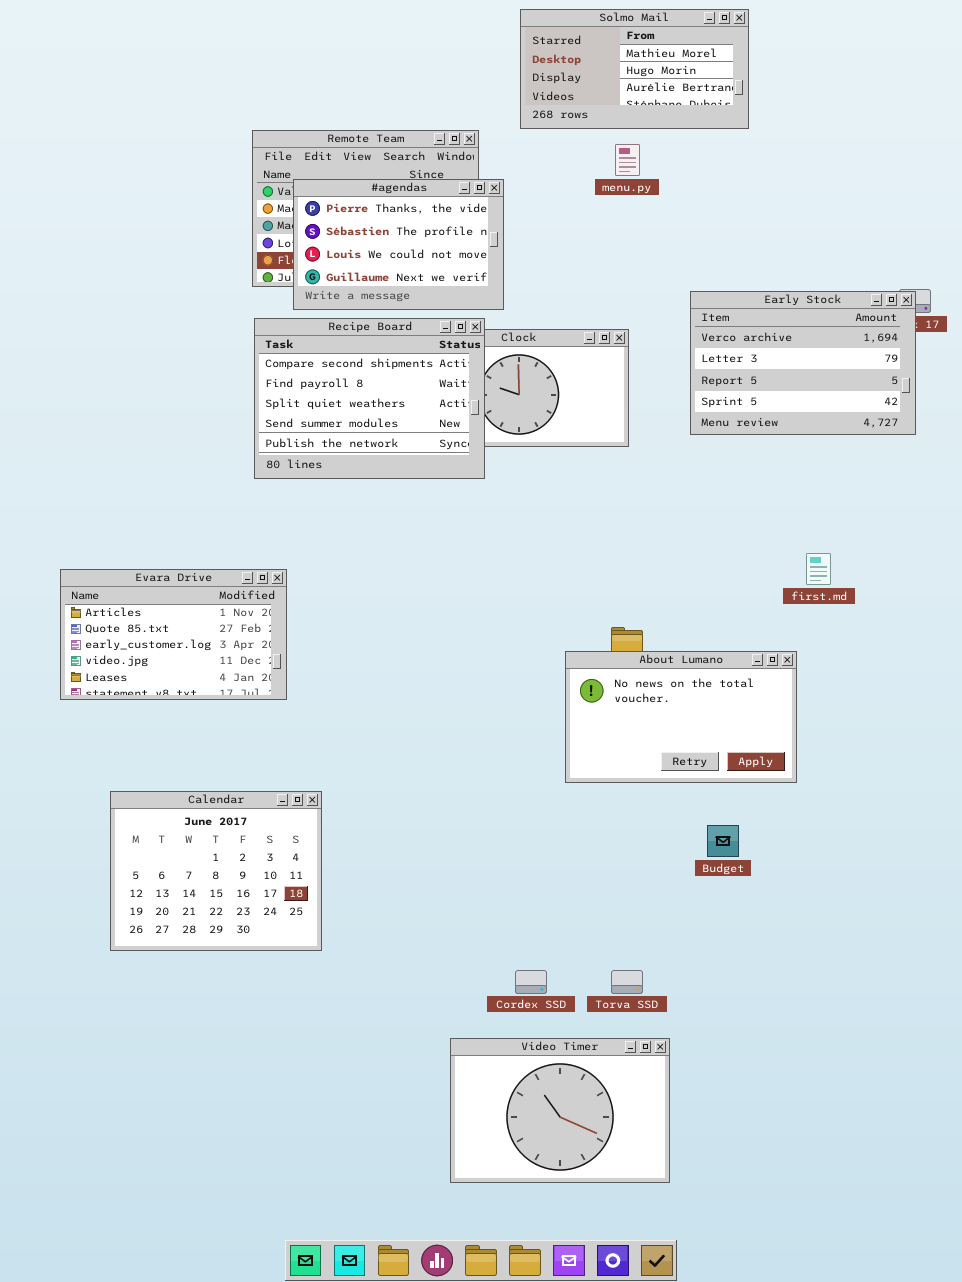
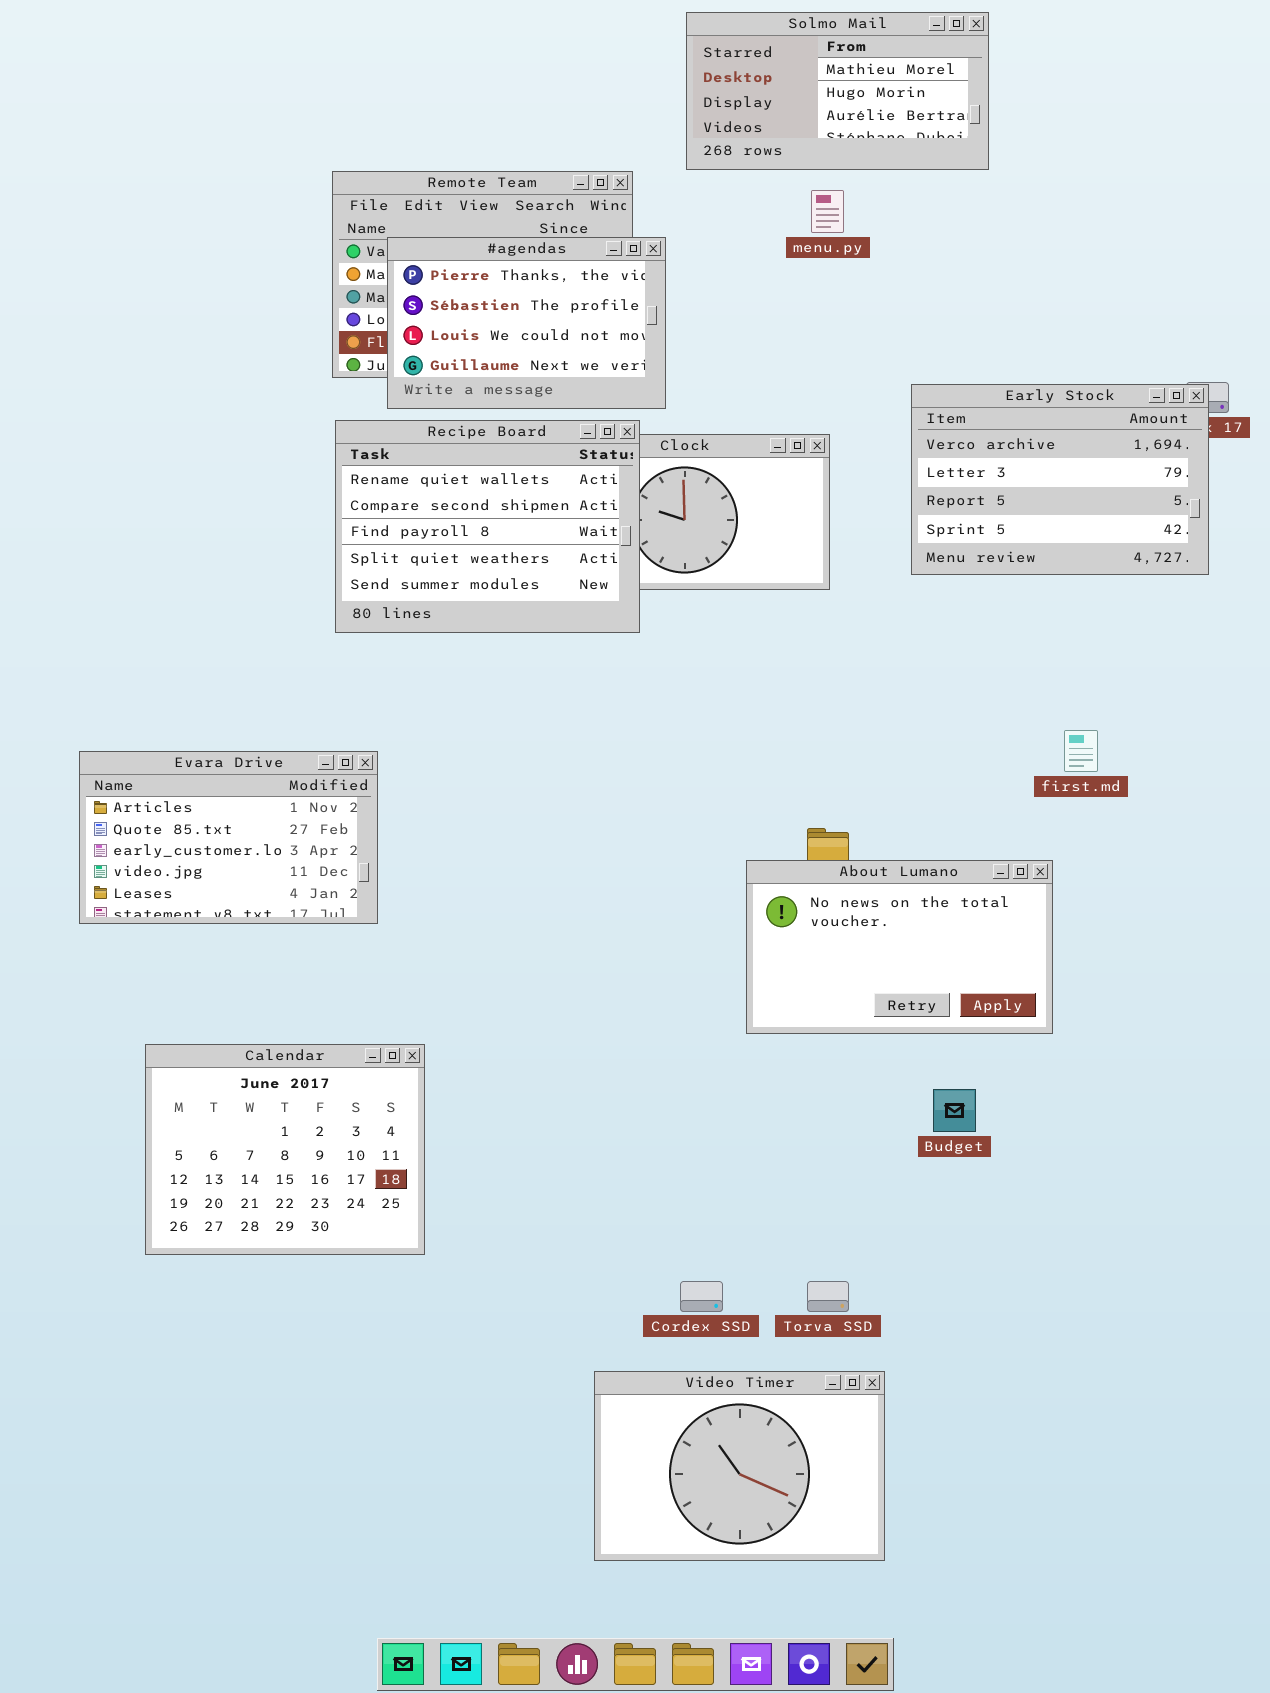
Recipe Board: [254,318,485,479] -> [335,420,640,633], scrolled up 1 row

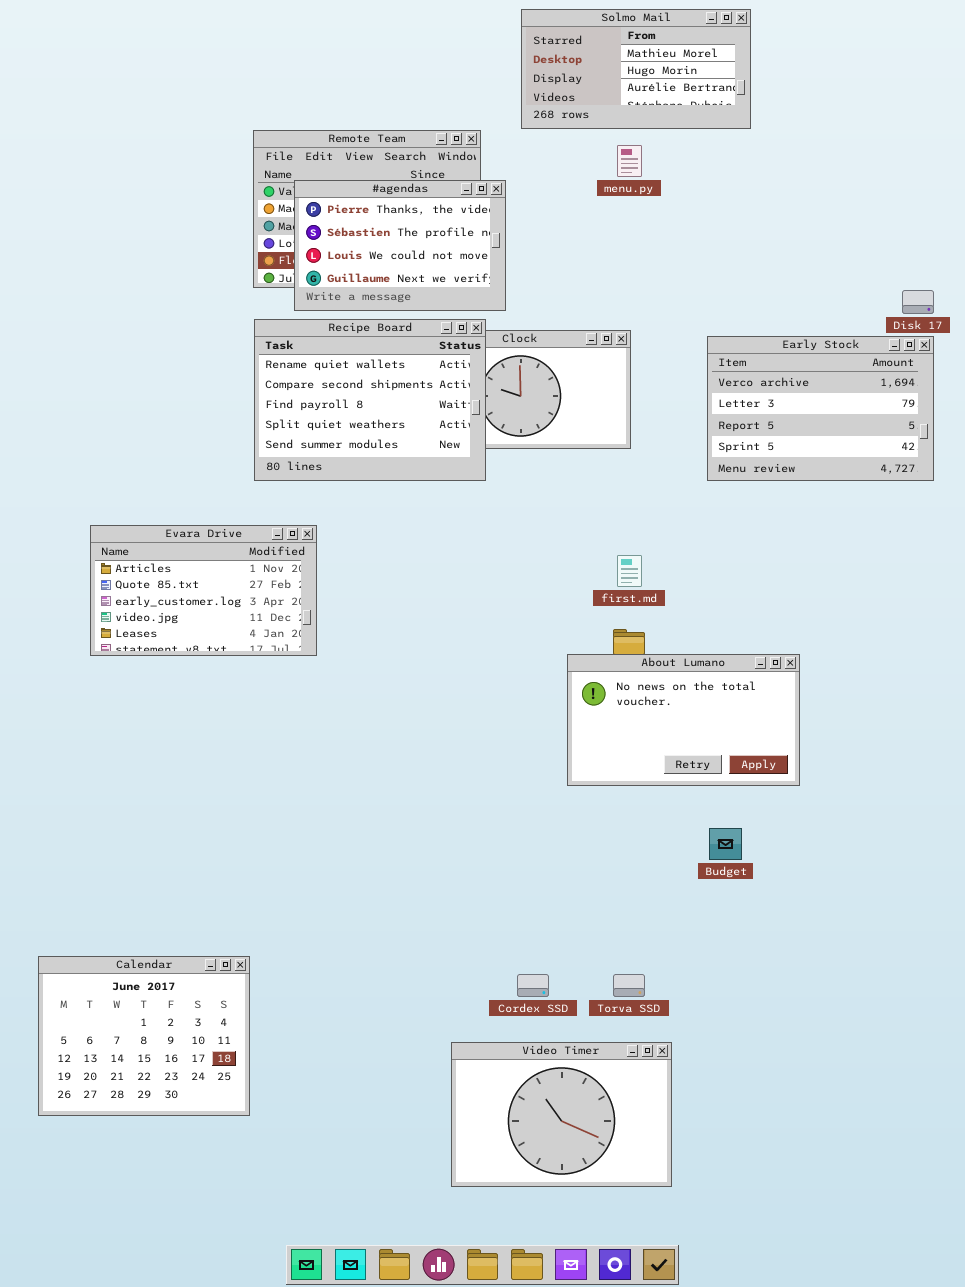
Early Stock: [911,384,1209,575] -> [707,336,934,481], moved
first.md: [1064,730,1098,772] -> [617,555,642,587], moved
Evara Drive: [79,751,378,924] -> [90,525,317,656], moved
Calendar: [145,1044,425,1255] -> [38,956,250,1116], moved

